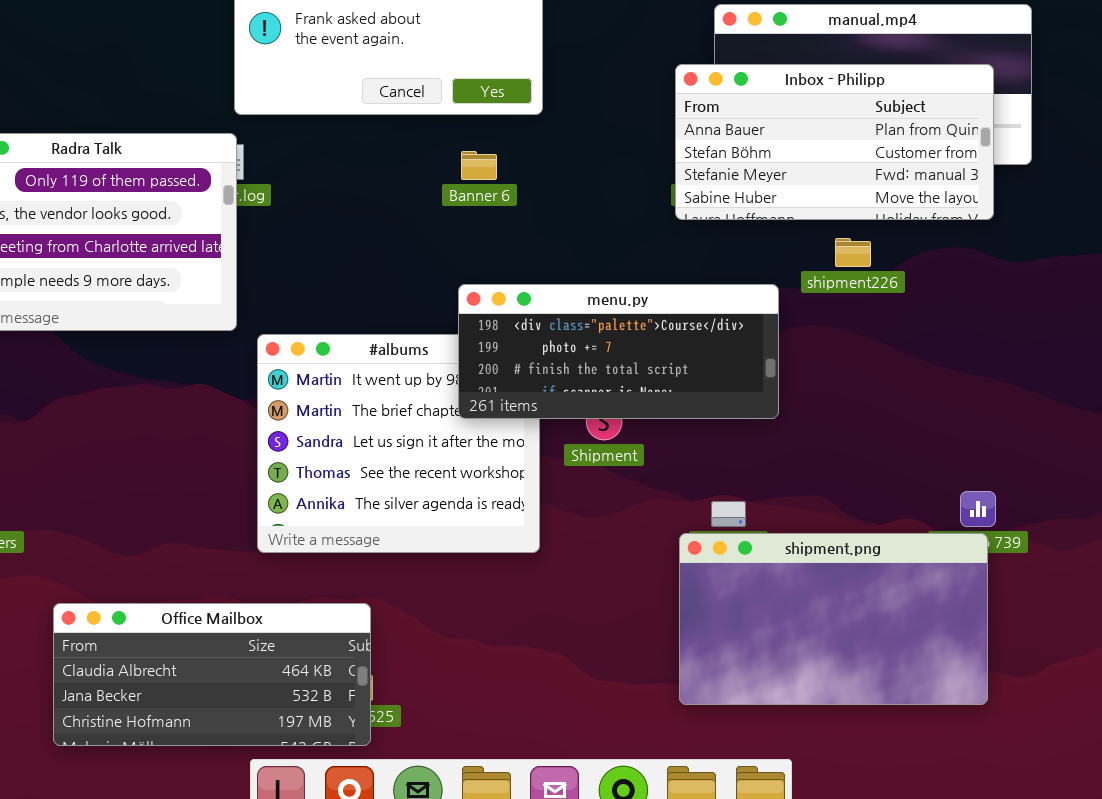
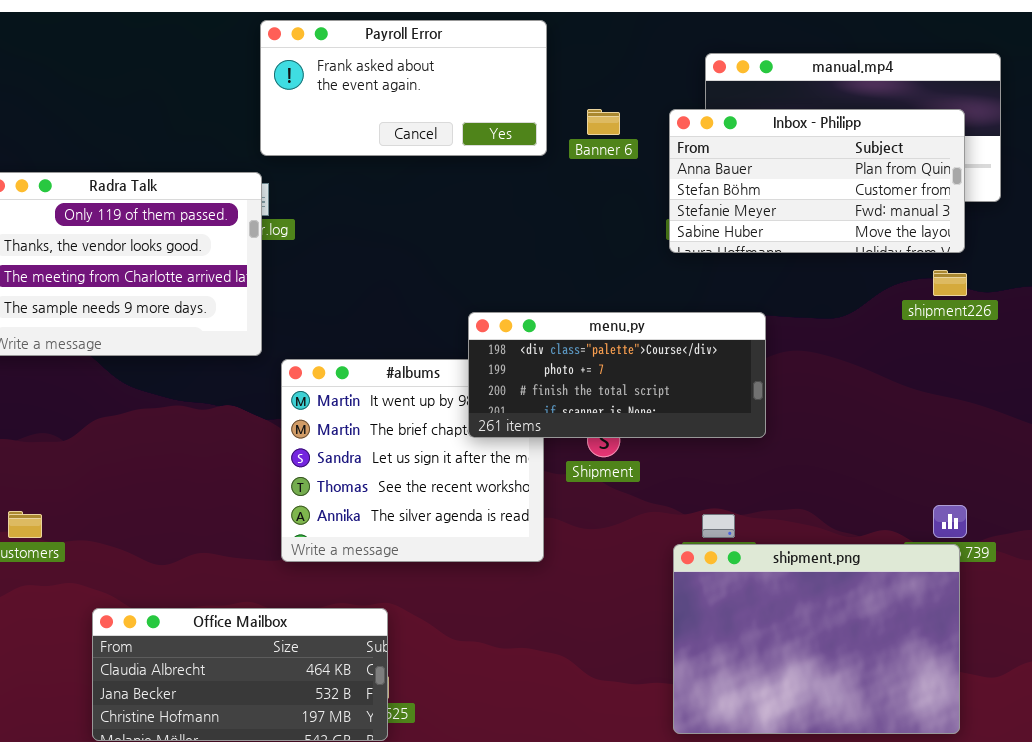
Banner 6: [461,151,497,180] -> [587,109,620,135], moved
shipment226: [835,238,871,267] -> [933,270,967,296], moved
shipment.png: [679,533,988,705] -> [673,544,960,734], resized

